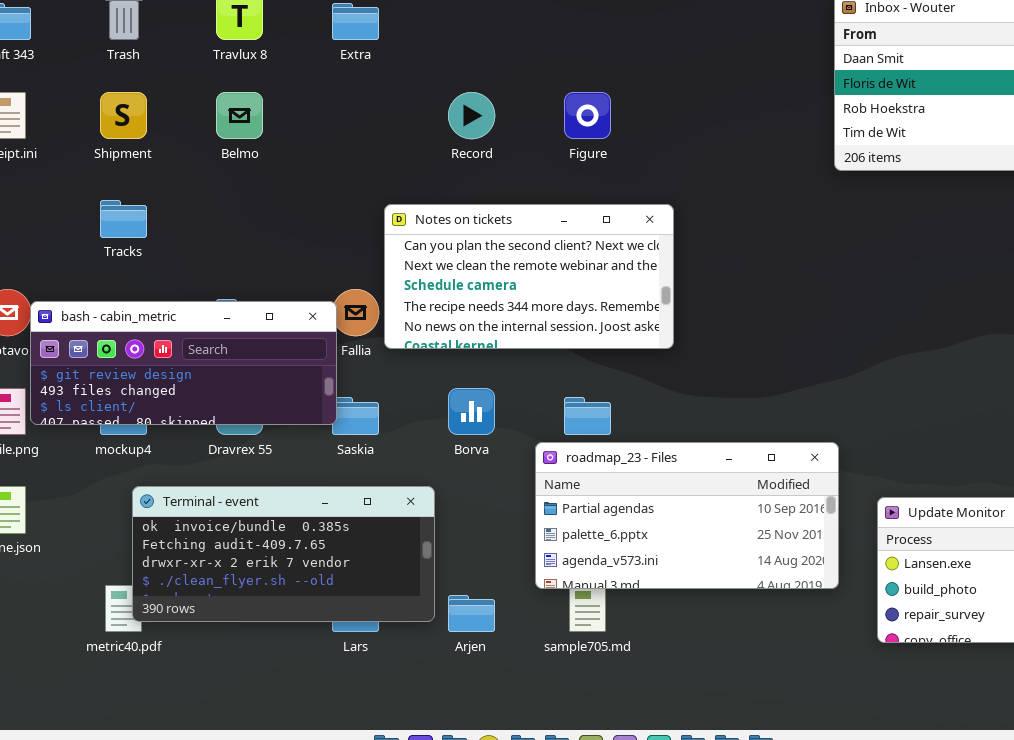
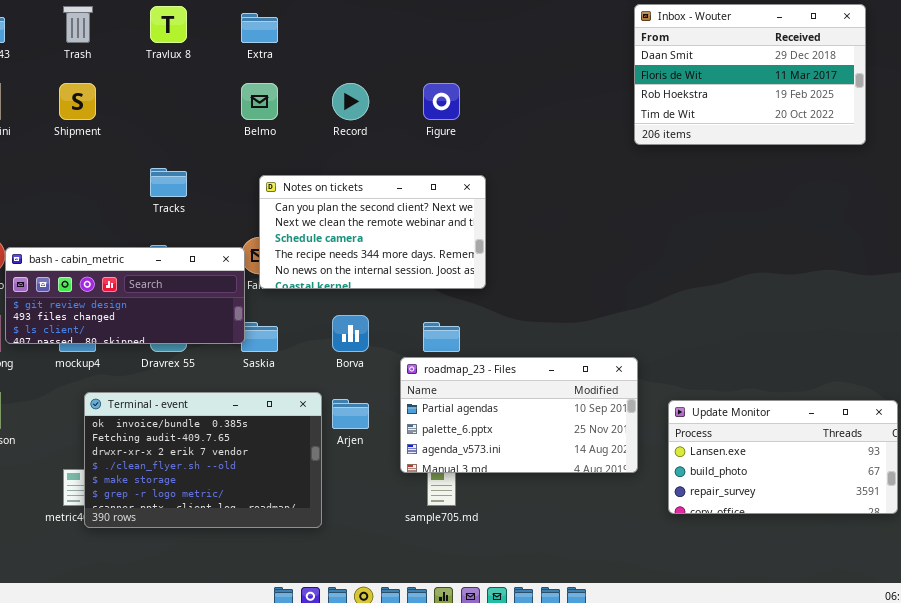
Belmo: [216,92,263,139] -> [241,83,278,120], moved
Tracks: [100,200,147,238] -> [150,168,187,197], moved
Notes on tickets: [384,204,674,349] -> [259,175,486,289], moved
Terminal - event: [132,486,435,622] -> [84,392,322,528], resized
Arjen: [448,595,495,632] -> [332,399,369,429], moved

